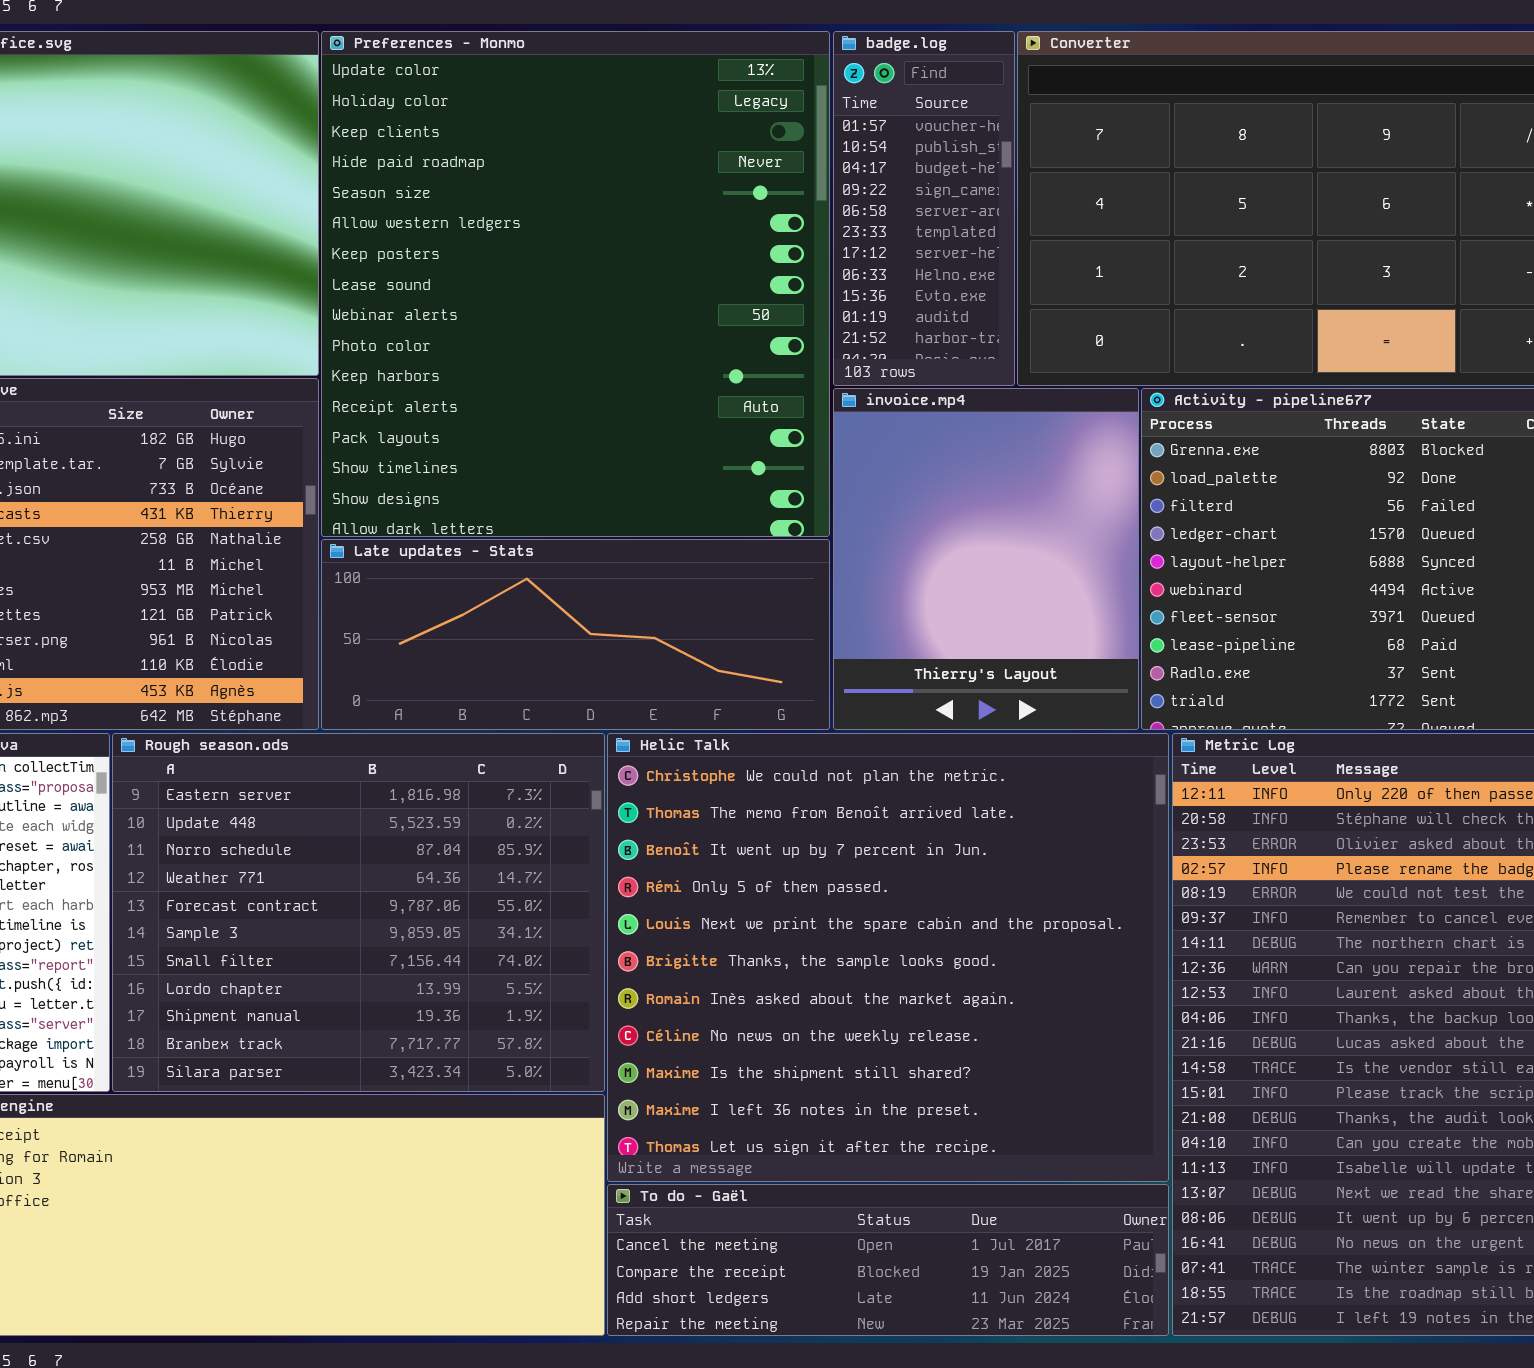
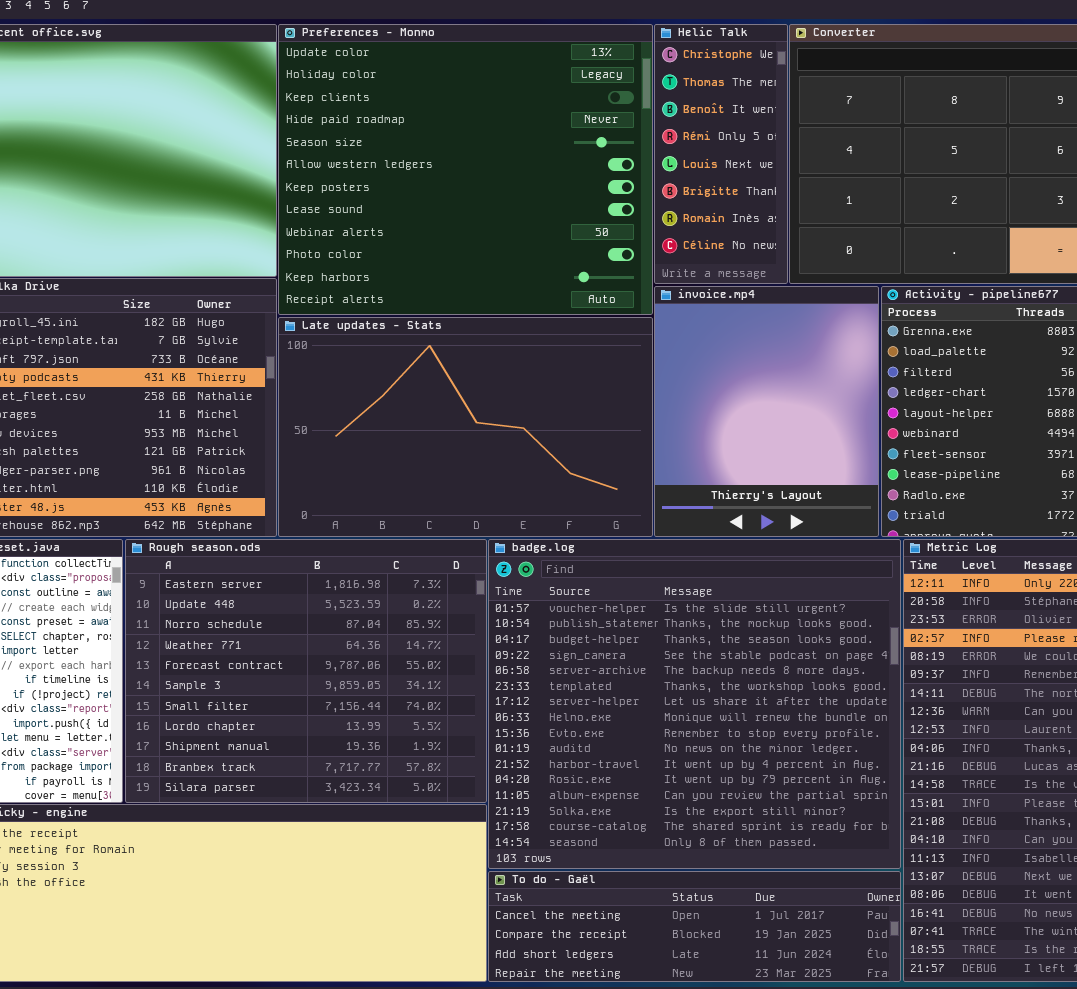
Preferences - Monmo: [321,31,830,537] -> [278,24,653,315], resized
badge.log: [833,31,1015,386] -> [488,539,901,869], moved, resized
Late updates - Stats: [321,539,830,730] -> [278,317,653,537], resized
Helic Talk: [607,733,1169,1182] -> [654,24,788,284], moved, resized

